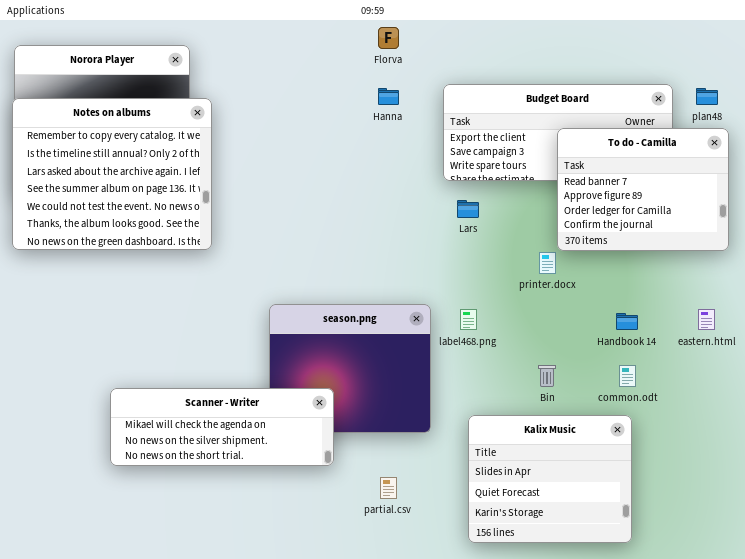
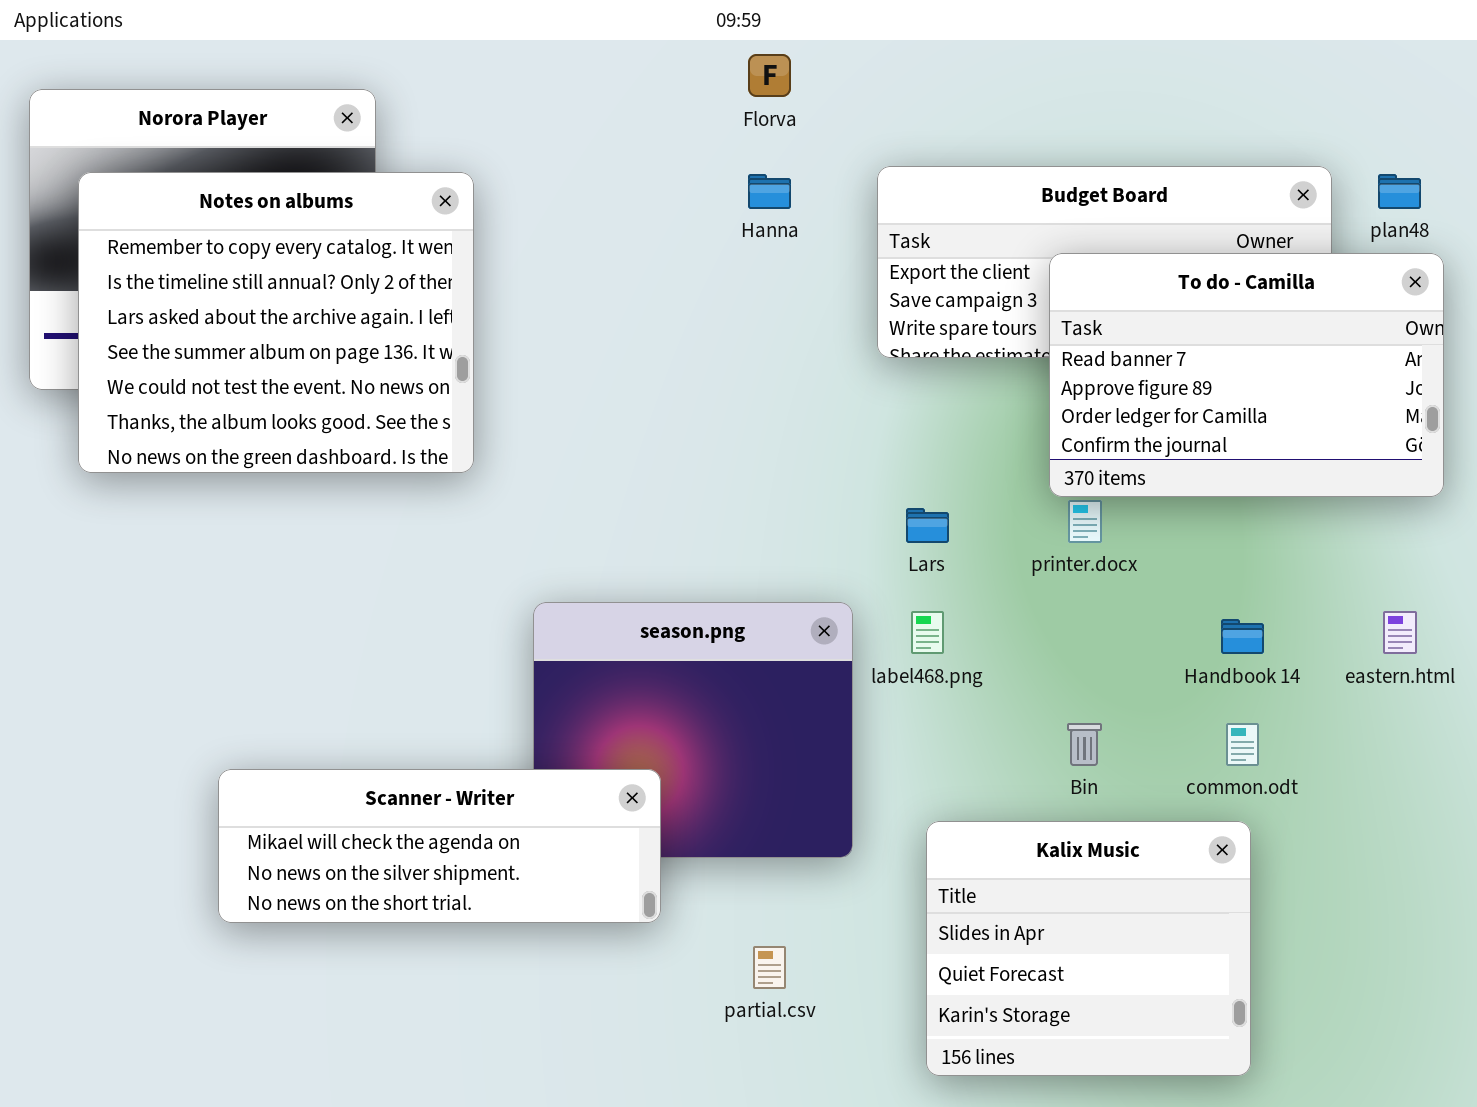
Notes on albums: [12,98,212,250] -> [78,172,474,473], moved
To do - Camilla: [557,128,729,251] -> [1049,253,1444,497], resized
Lars: [457,200,479,218] -> [906,508,949,543], moved

